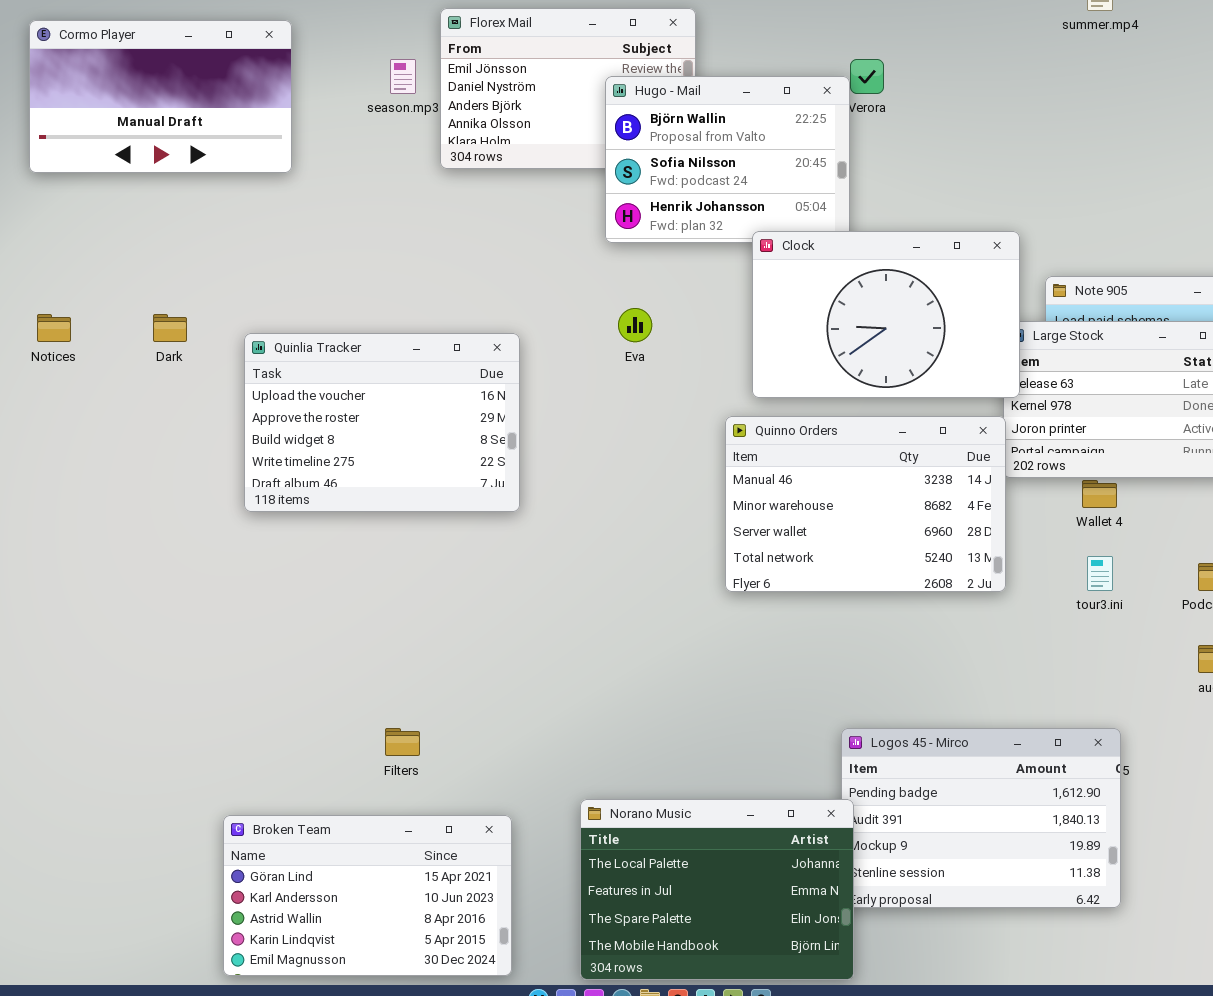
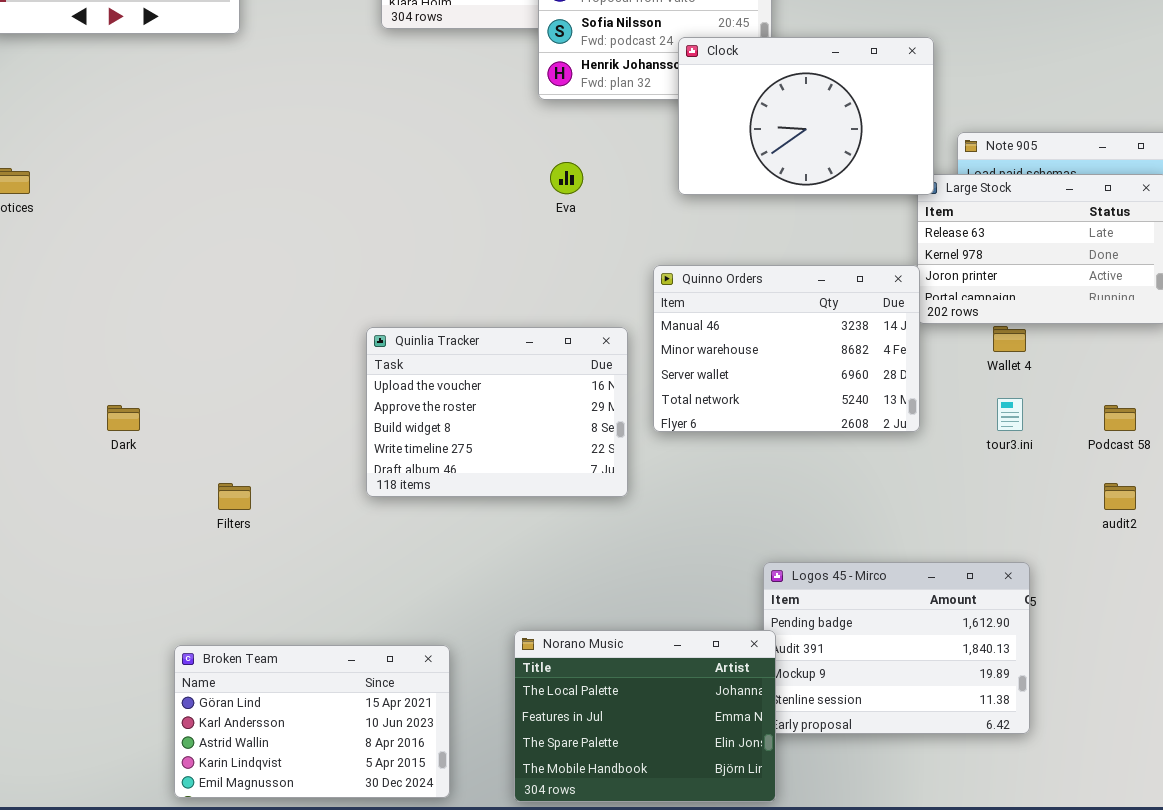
Clock: [752,231,1020,398] -> [678,37,934,195], moved
Dark: [153,314,187,342] -> [107,405,140,431], moved
Quinlia Tracker: [244,333,520,512] -> [366,327,628,497], moved
Filters: [385,728,420,756] -> [218,483,251,510], moved

